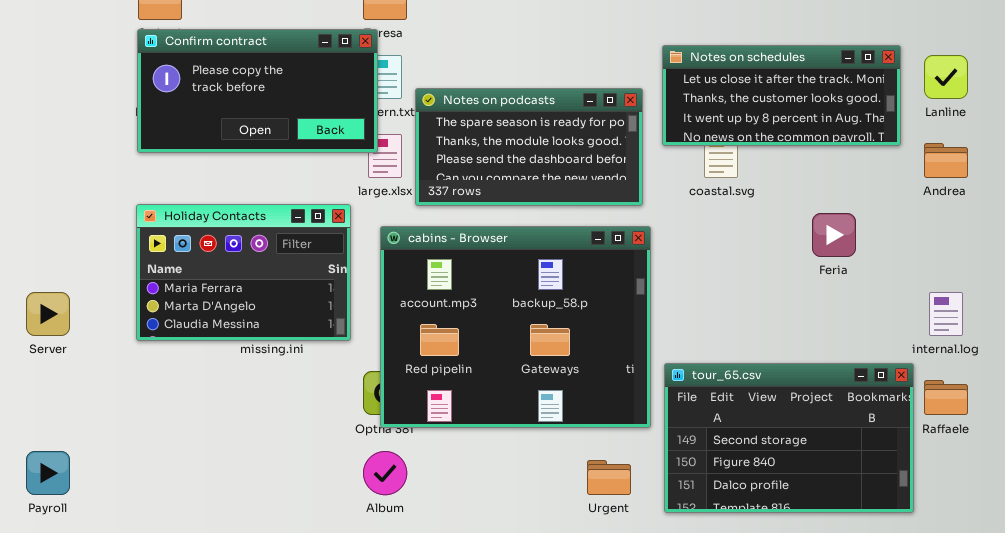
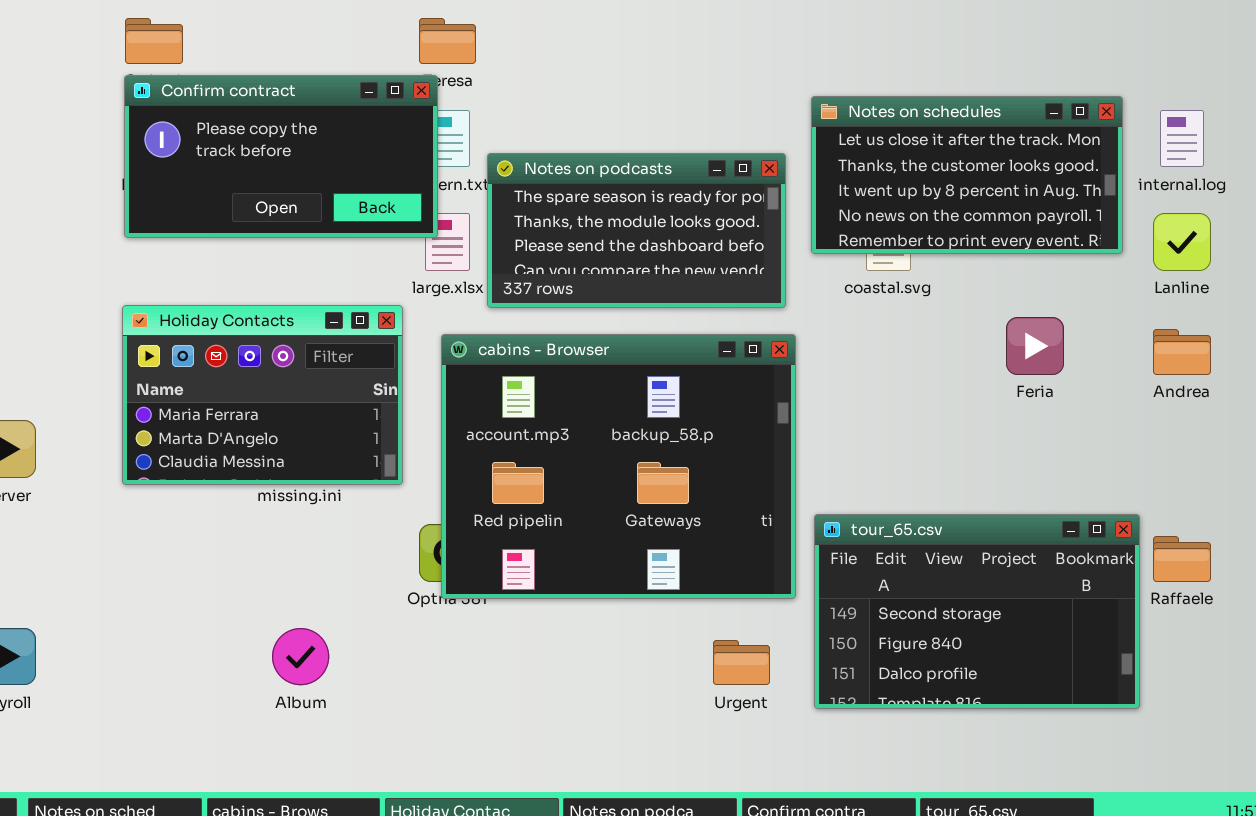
Notes on schedules: [662,45,901,146] -> [811,96,1123,254], resized
Lanline: [924,55,968,99] -> [1153,213,1211,271], moved
Andrea: [924,143,968,178] -> [1153,329,1211,375], moved
internal.log: [929,292,963,336] -> [1160,110,1204,167], moved
Album: [363,451,407,495] -> [272,628,329,685], moved

